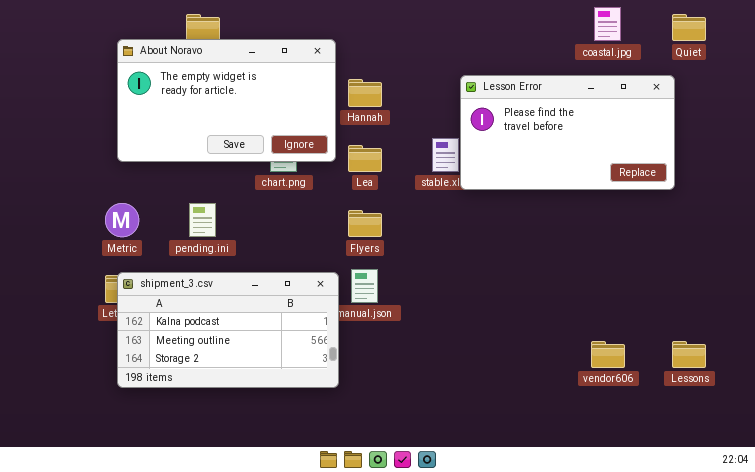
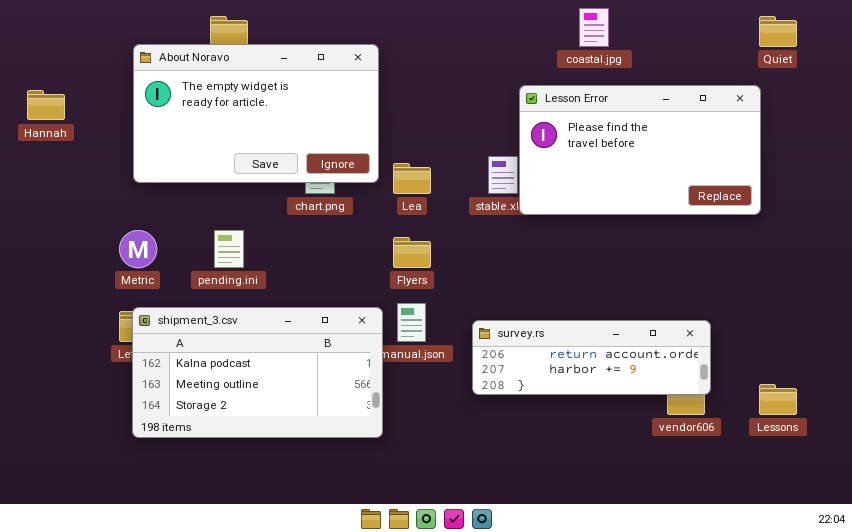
coastal.jpg: [594,7,621,41] -> [579,8,609,47], moved
Hannah: [348,79,382,107] -> [27,90,65,120], moved
survey.rs: none -> [472,320,711,395], opened

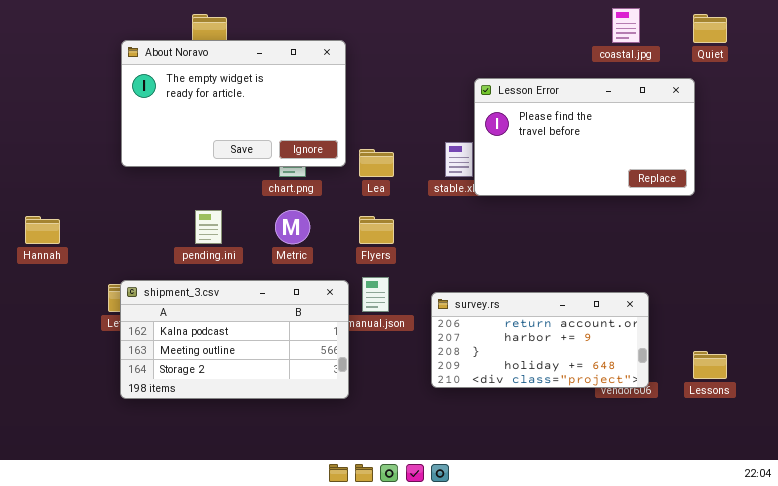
coastal.jpg: [579,8,609,47] -> [612,8,640,43], moved
Hannah: [27,90,65,120] -> [25,216,60,244], moved
Metric: [119,230,157,268] -> [275,210,310,244], moved
survey.rs: [472,320,711,395] -> [431,292,649,388], resized

